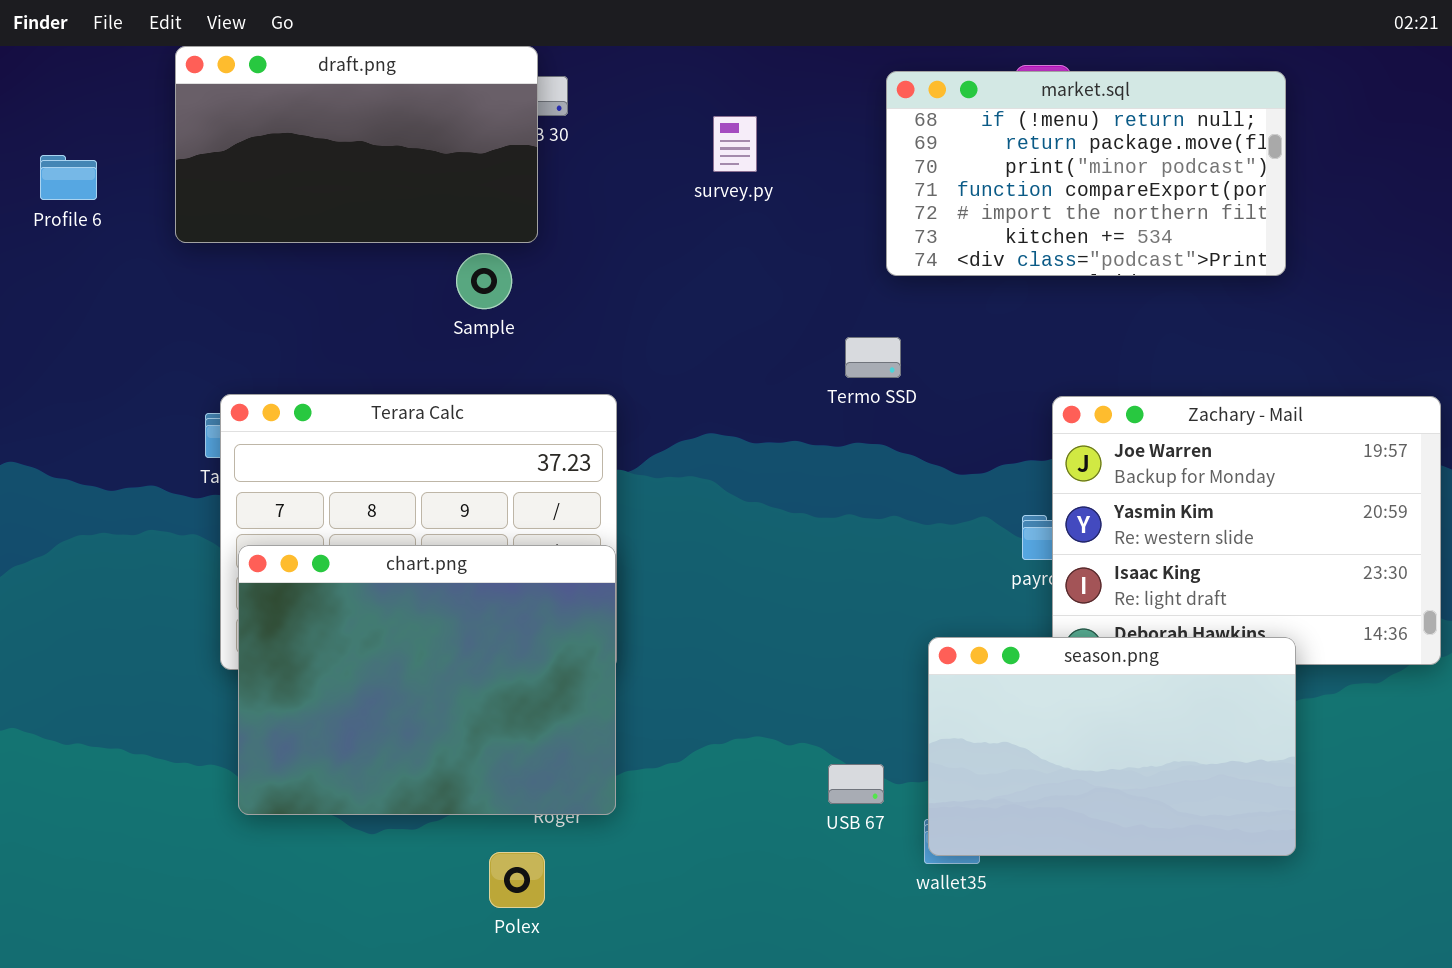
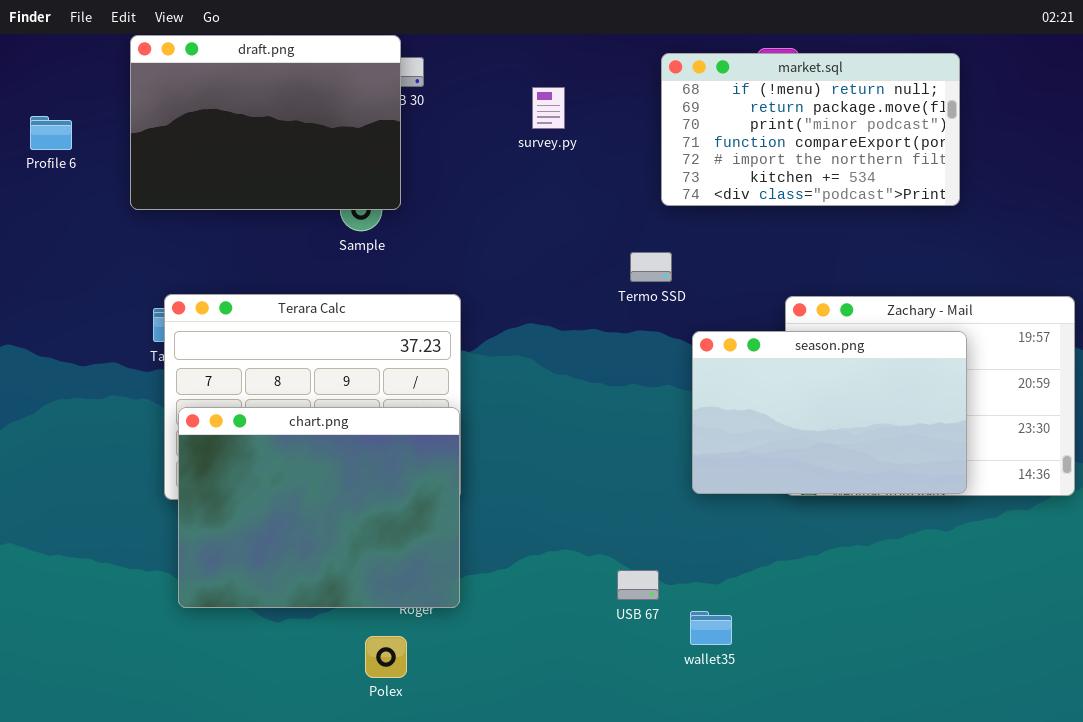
draft.png: [175,46,538,243] -> [130,35,401,210], resized
season.png: [928,637,1296,856] -> [692,331,967,494], moved

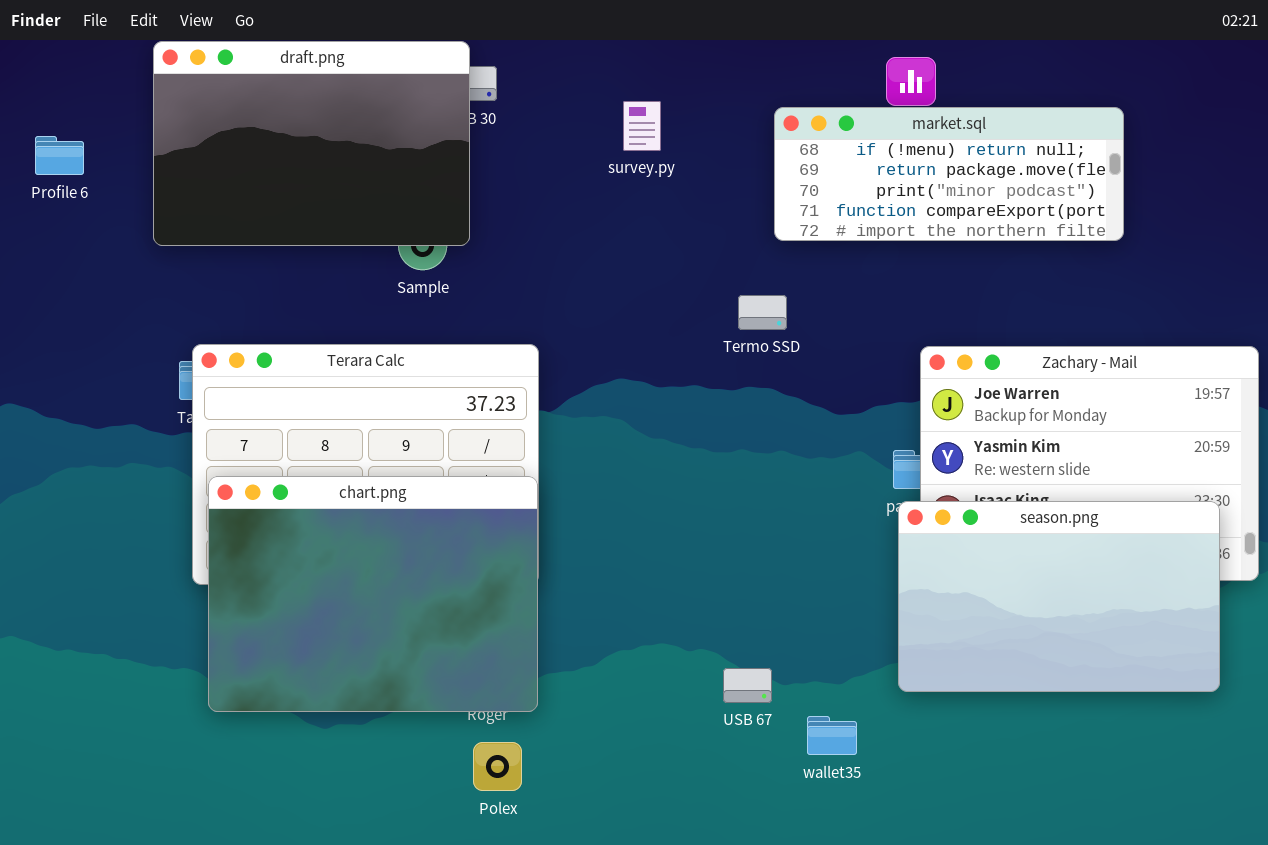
market.sql: [661,53,960,206] -> [774,107,1124,241], resized
season.png: [692,331,967,494] -> [898,501,1220,692], moved
Polex: [365,636,407,678] -> [473,742,522,791], moved

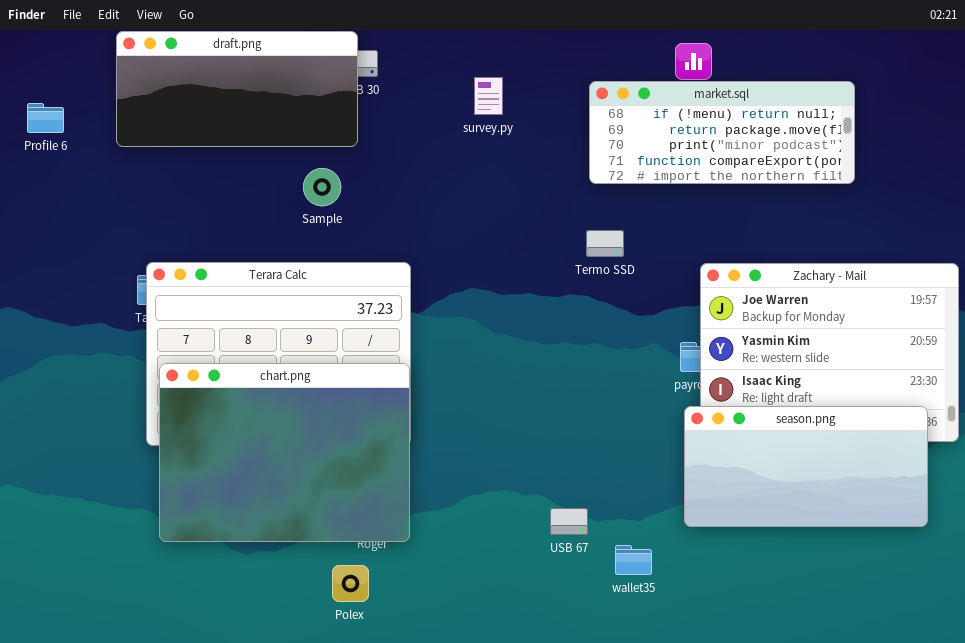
draft.png: [153,41,470,246] -> [116,31,358,147], resized
Termo SSD: [738,295,787,330] -> [586,230,624,257], moved
season.png: [898,501,1220,692] -> [684,406,928,527], resized
Polex: [473,742,522,791] -> [332,565,369,602], moved

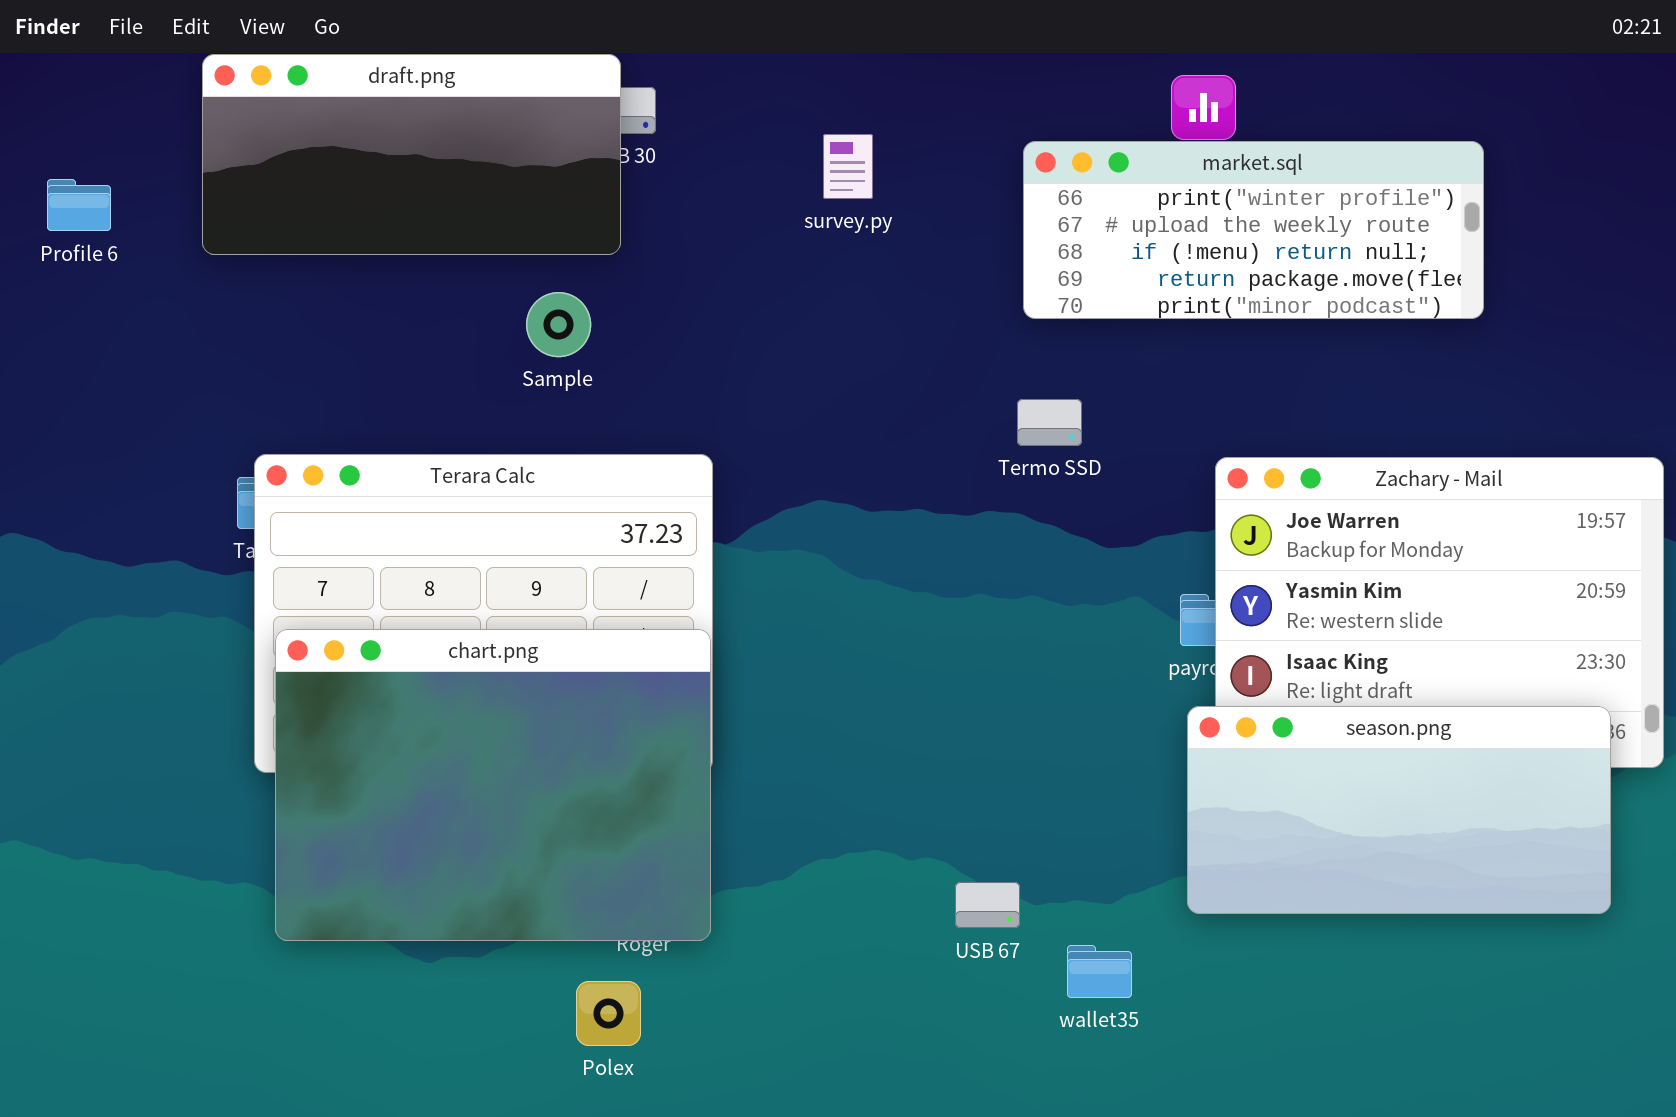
market.sql: [589,81,855,184] -> [1023,141,1484,319], scrolled up 2 rows

